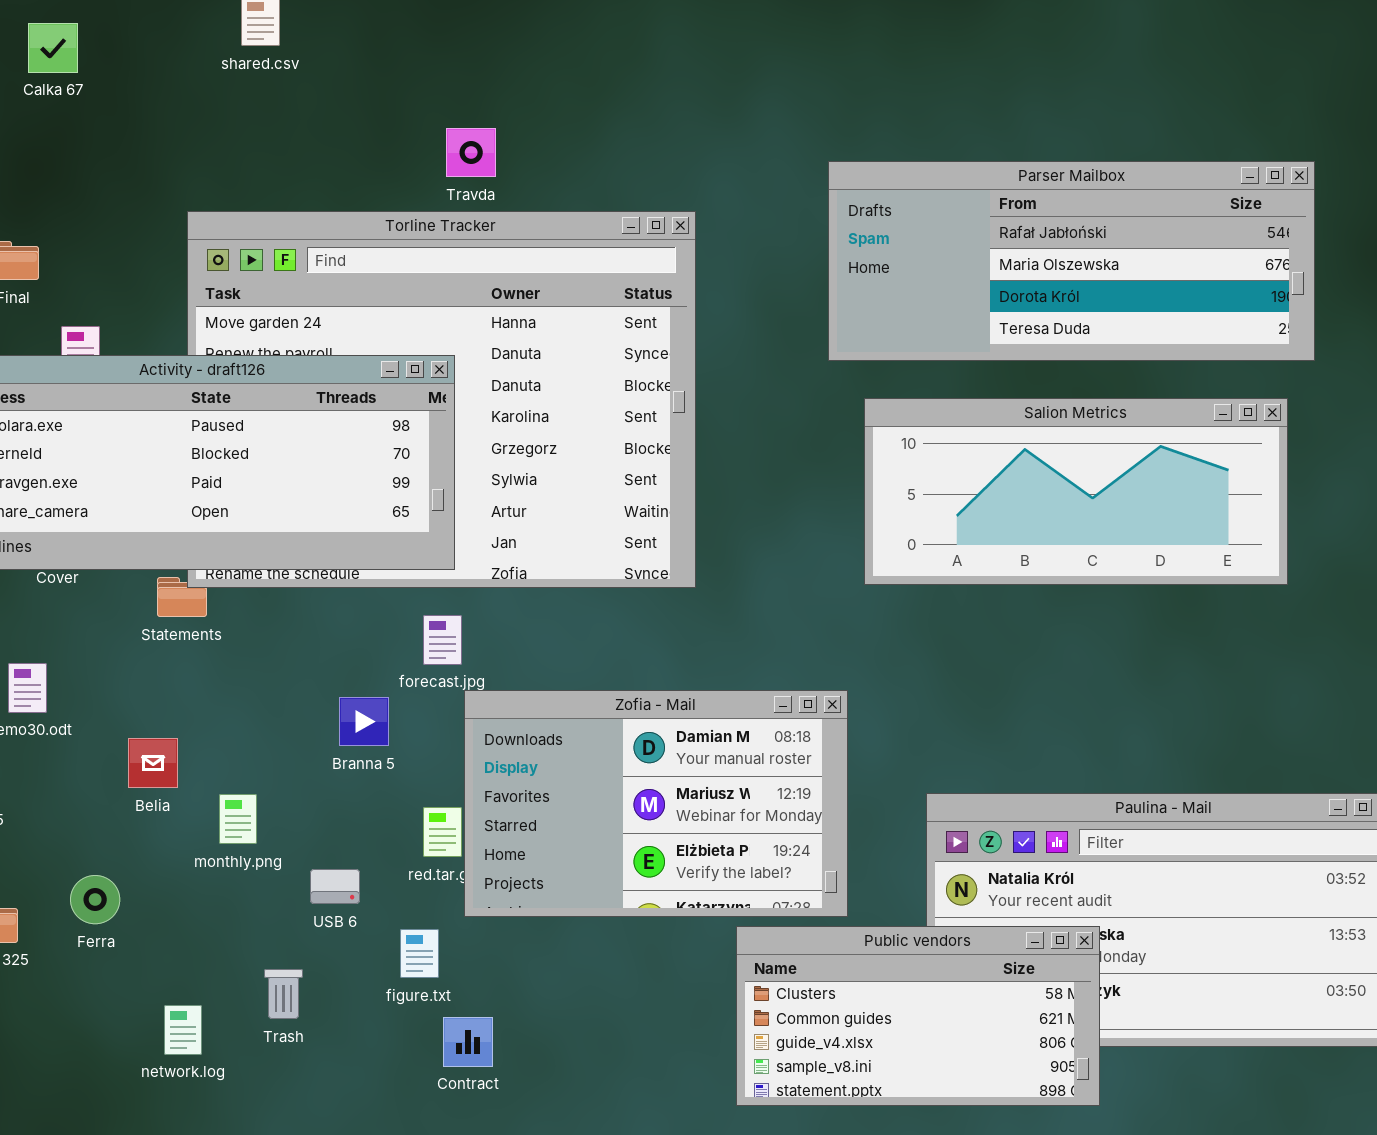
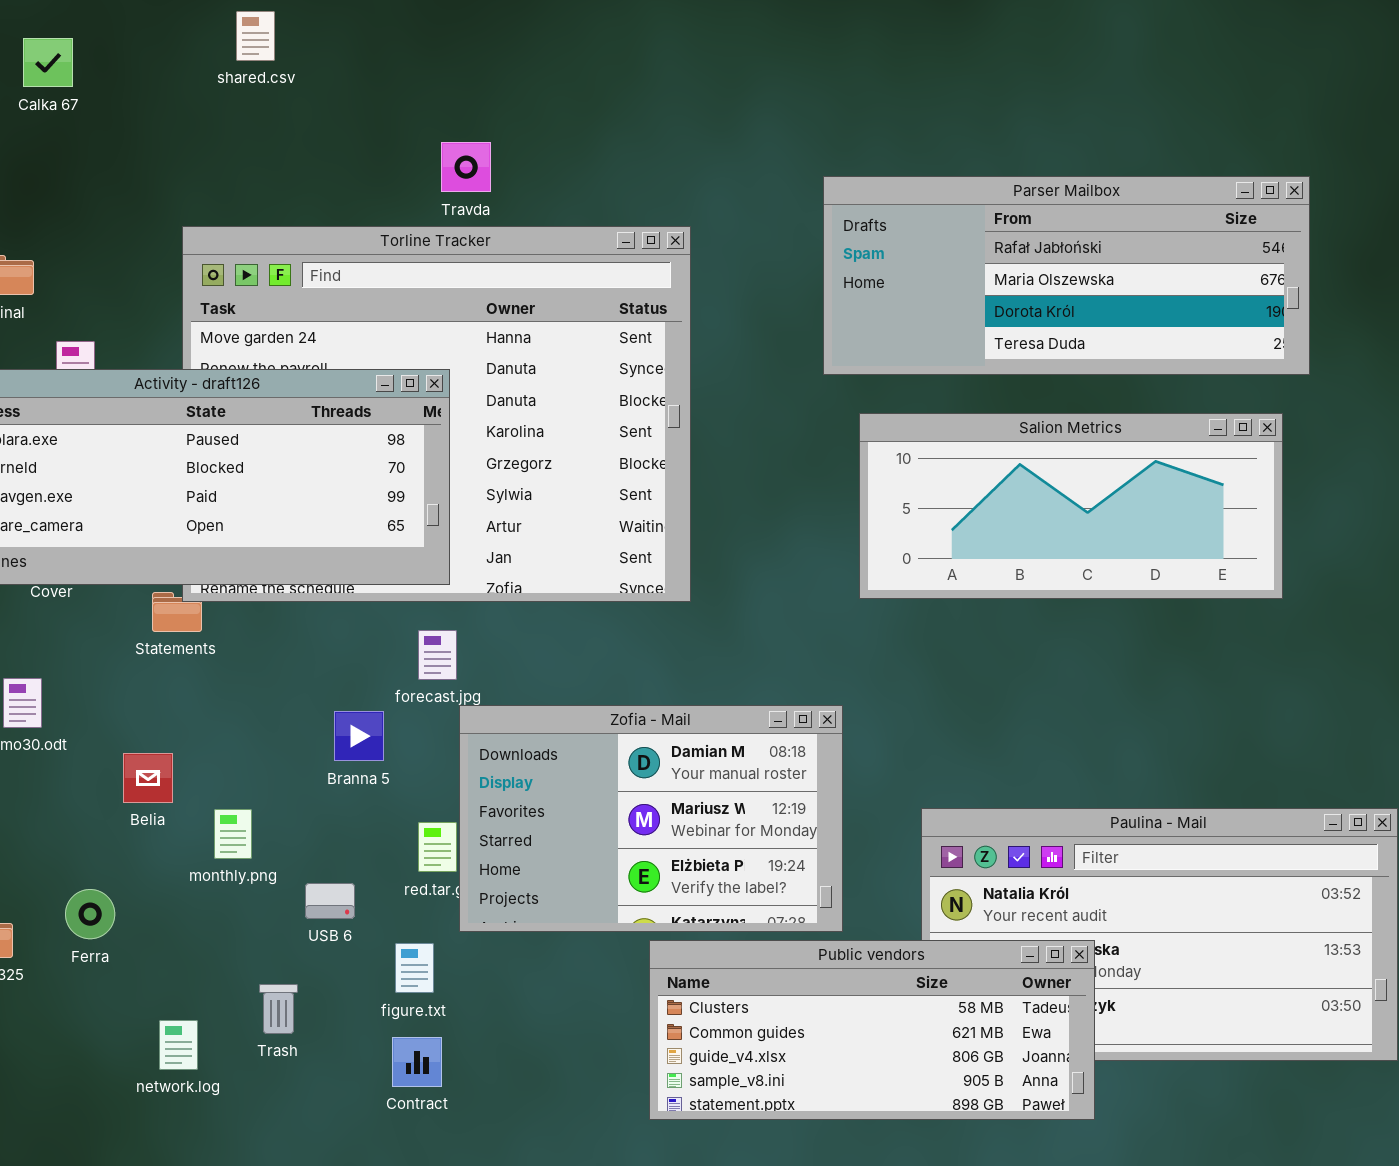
Public vendors: [736,926,1100,1106] -> [649,940,1095,1120], resized
Contract: [443,1017,493,1067] -> [392,1037,442,1087], moved

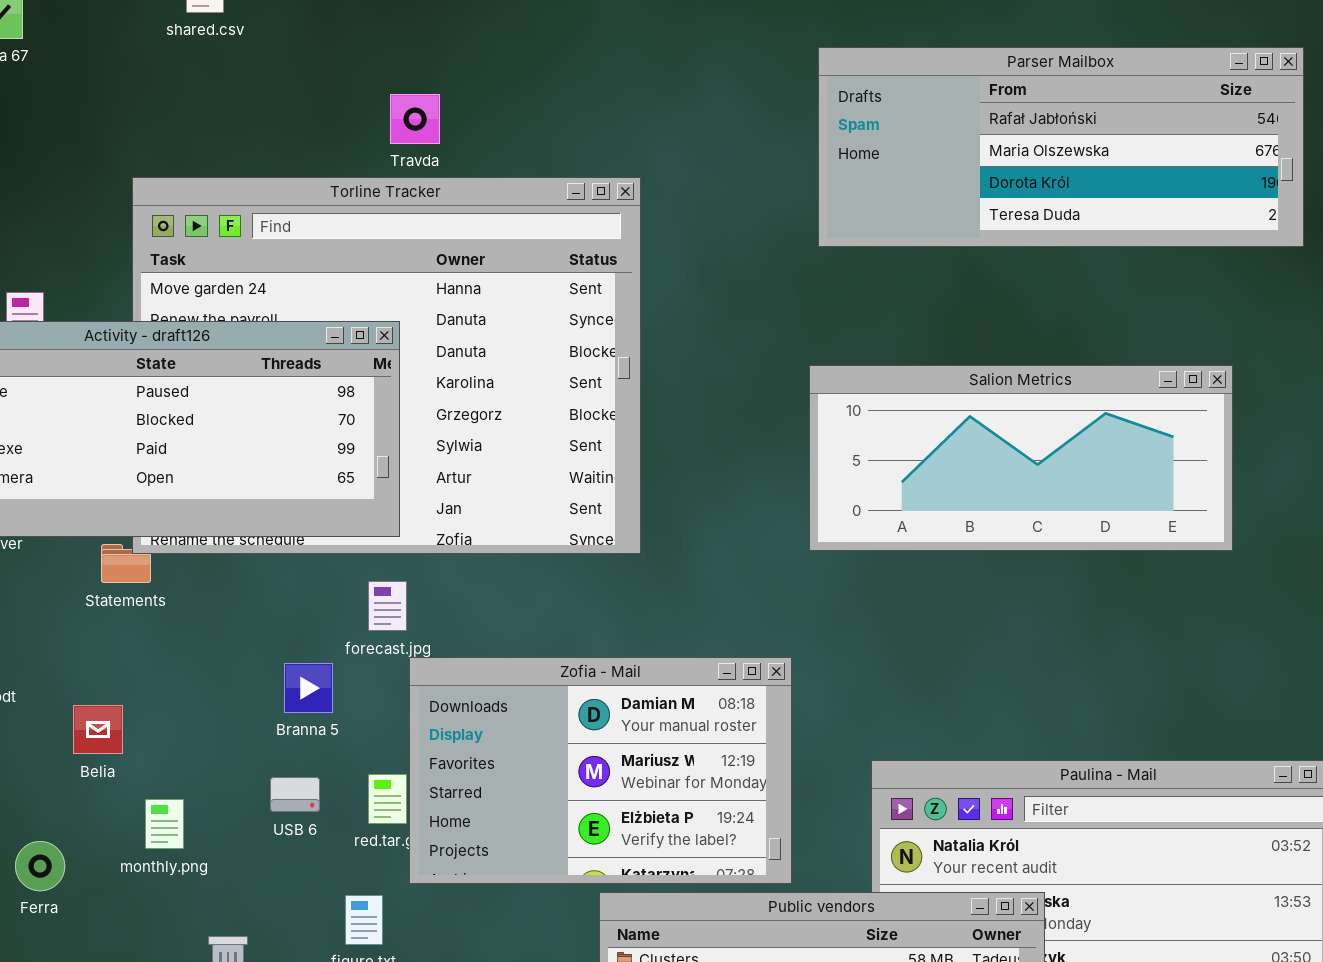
Parser Mailbox: [823,176,1310,375] -> [818,47,1304,247], moved
monthly.png: [214,809,252,859] -> [145,799,184,849], moved
USB 6: [305,883,355,919] -> [270,777,320,812], moved

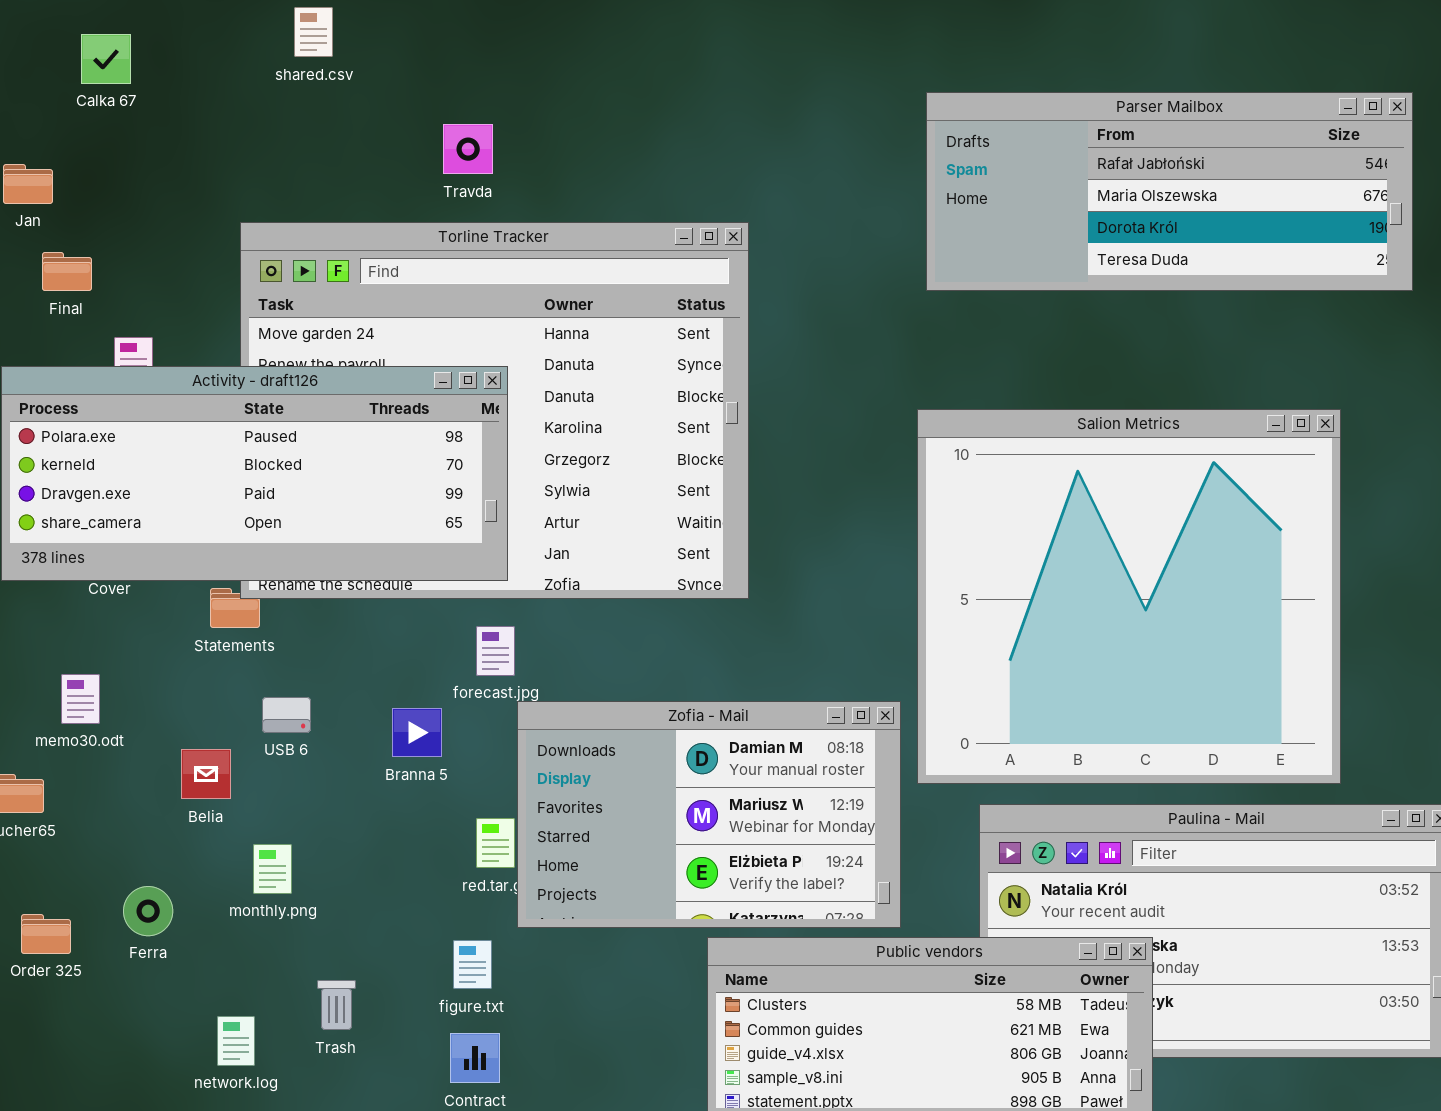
Travda: [390,94,440,144] -> [443,124,493,174], moved
Salion Metrics: [809,365,1233,551] -> [917,409,1341,784], resized
USB 6: [270,777,320,812] -> [262,697,311,733], moved

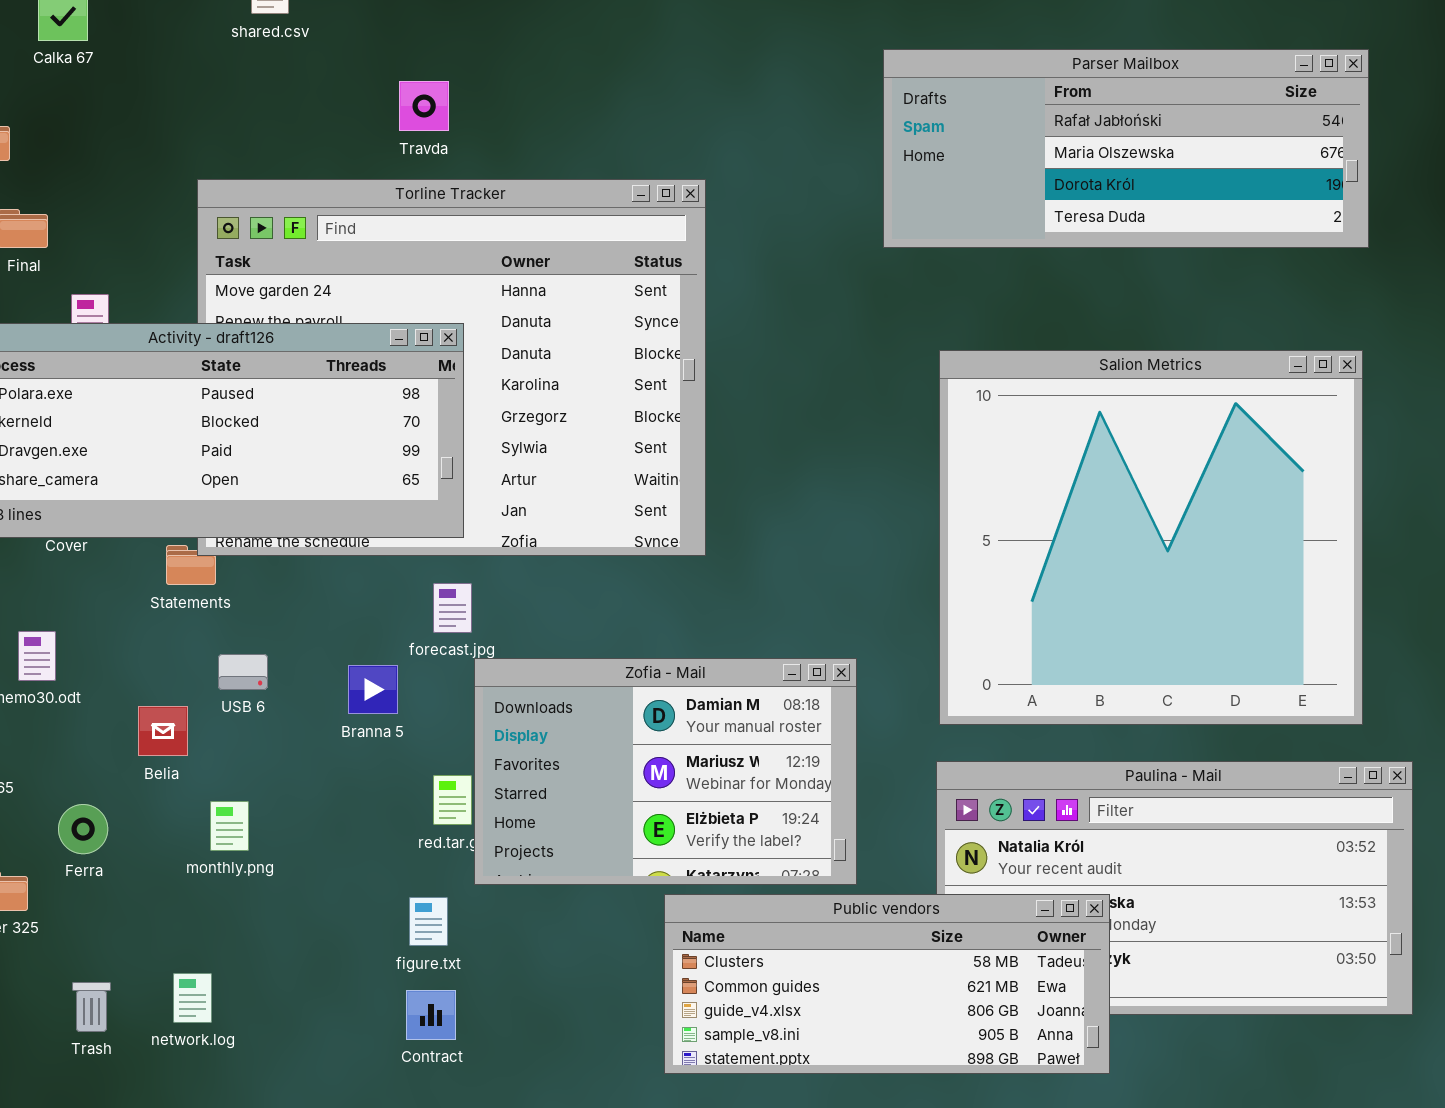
Salion Metrics: [917,409,1341,784] -> [939,350,1363,725], moved
Ferra: [123,886,173,936] -> [58,804,108,854], moved
Trash: [317,980,356,1030] -> [72,982,111,1032], moved

